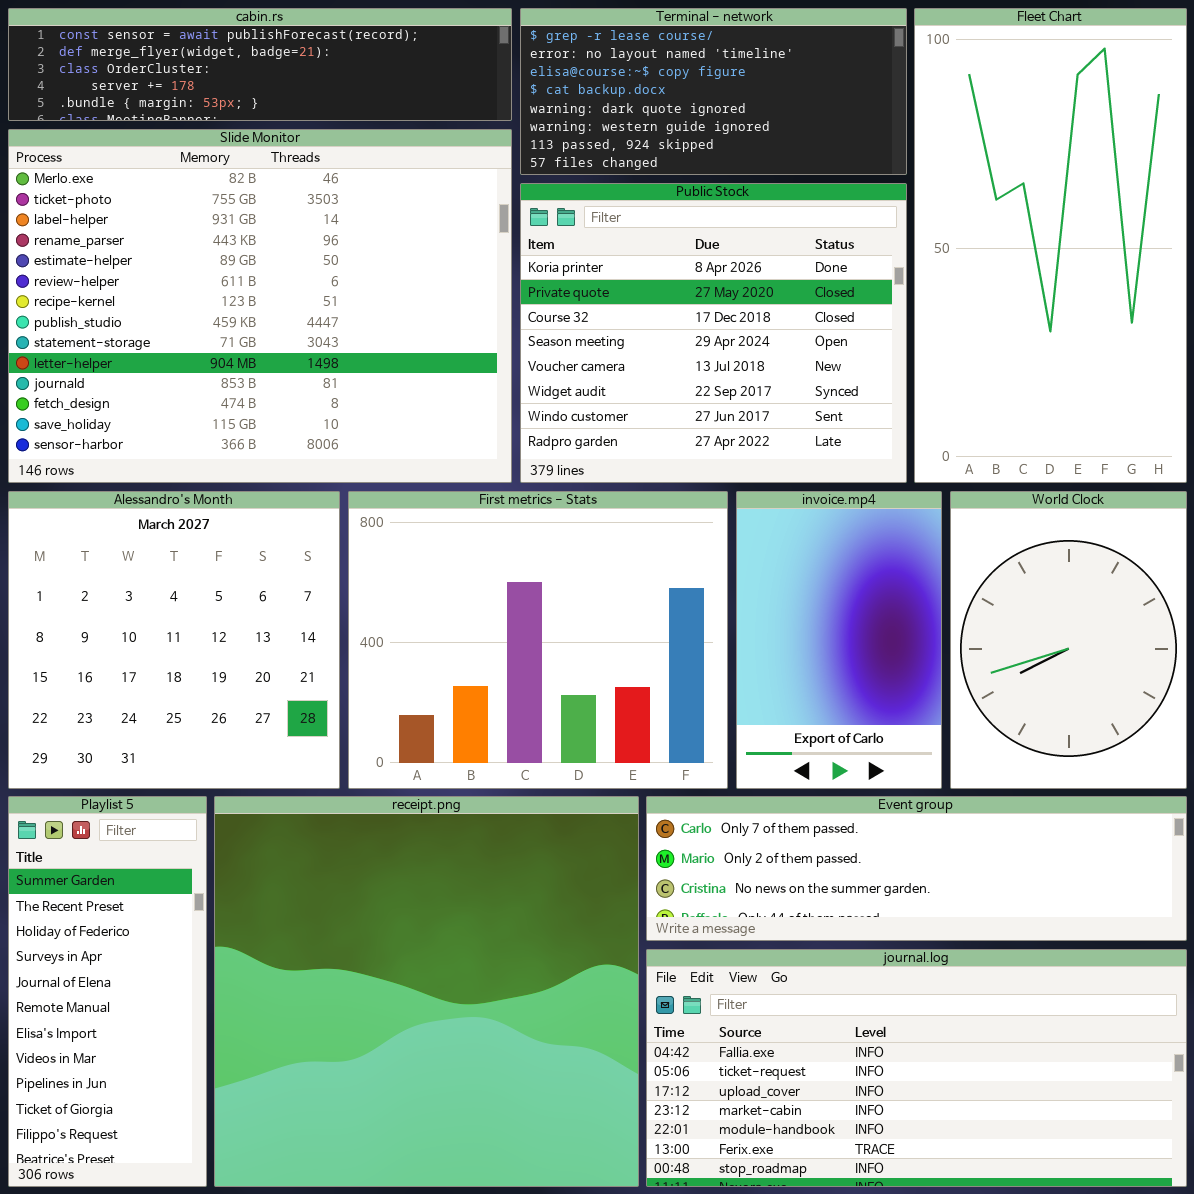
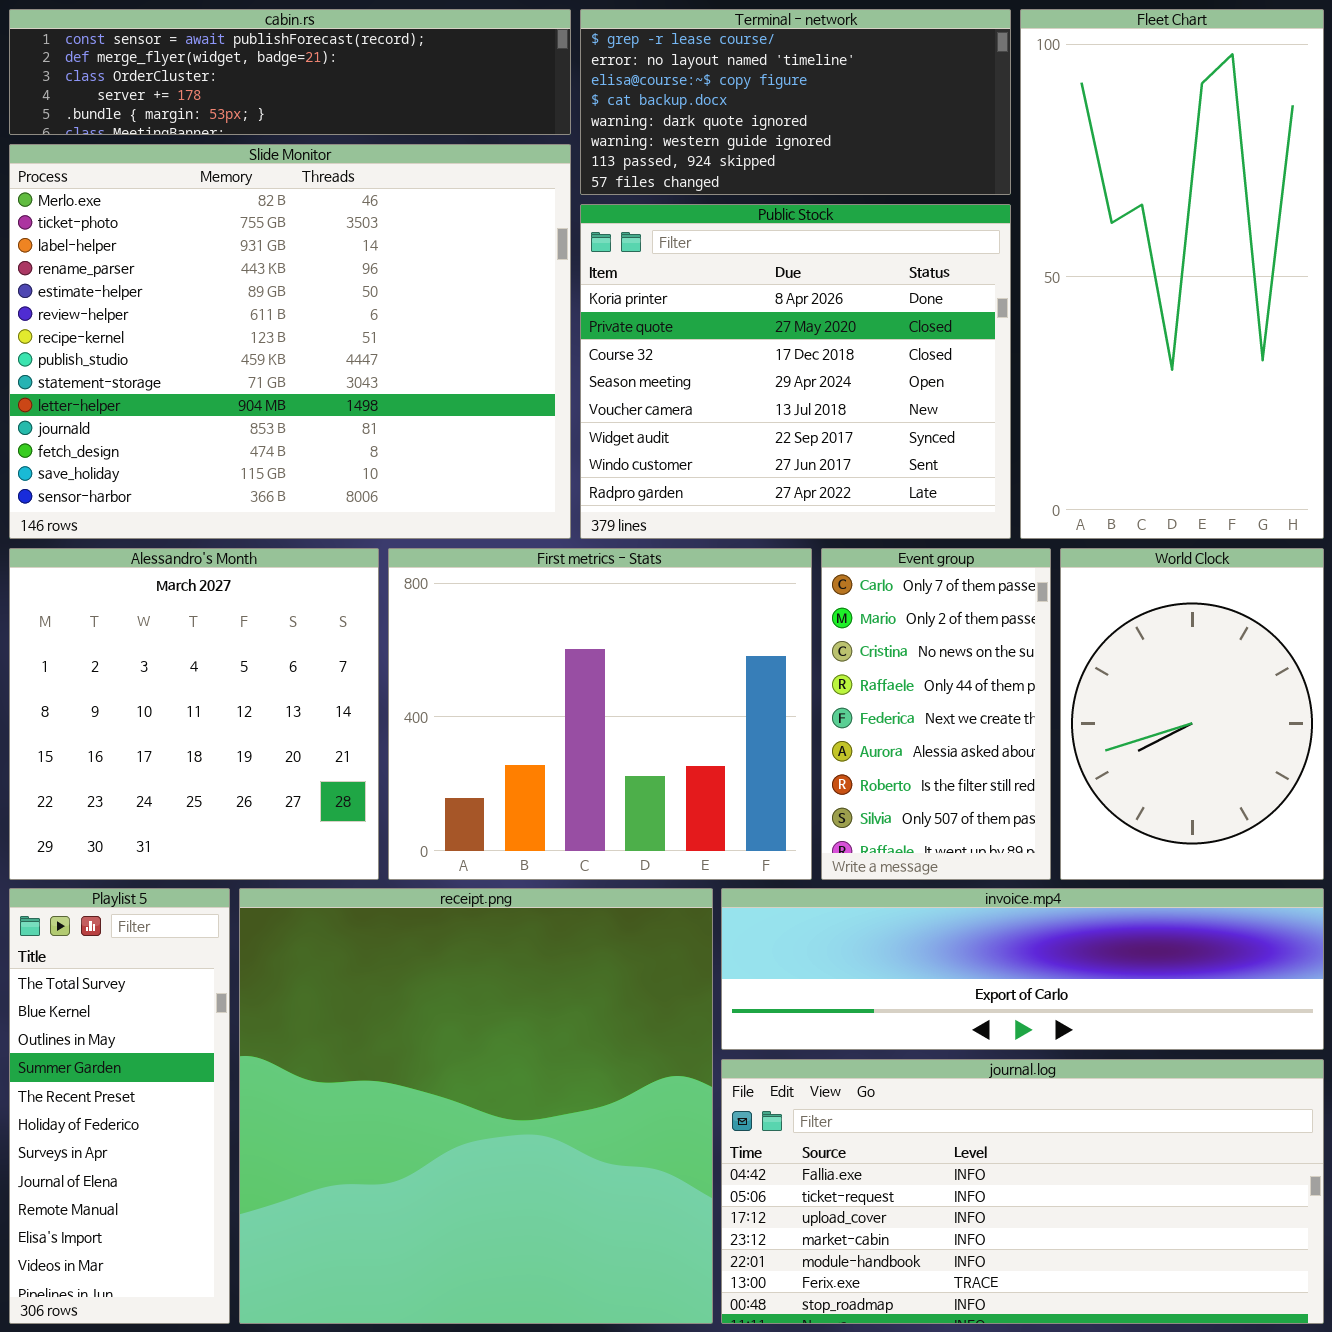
invoice.mp4: [736,491,942,789] -> [721,888,1324,1050], moved, resized
Playlist 5: [8,796,207,1187] -> [9,888,230,1324], scrolled up 3 rows
Event group: [646,796,1187,941] -> [821,548,1051,880], moved, resized

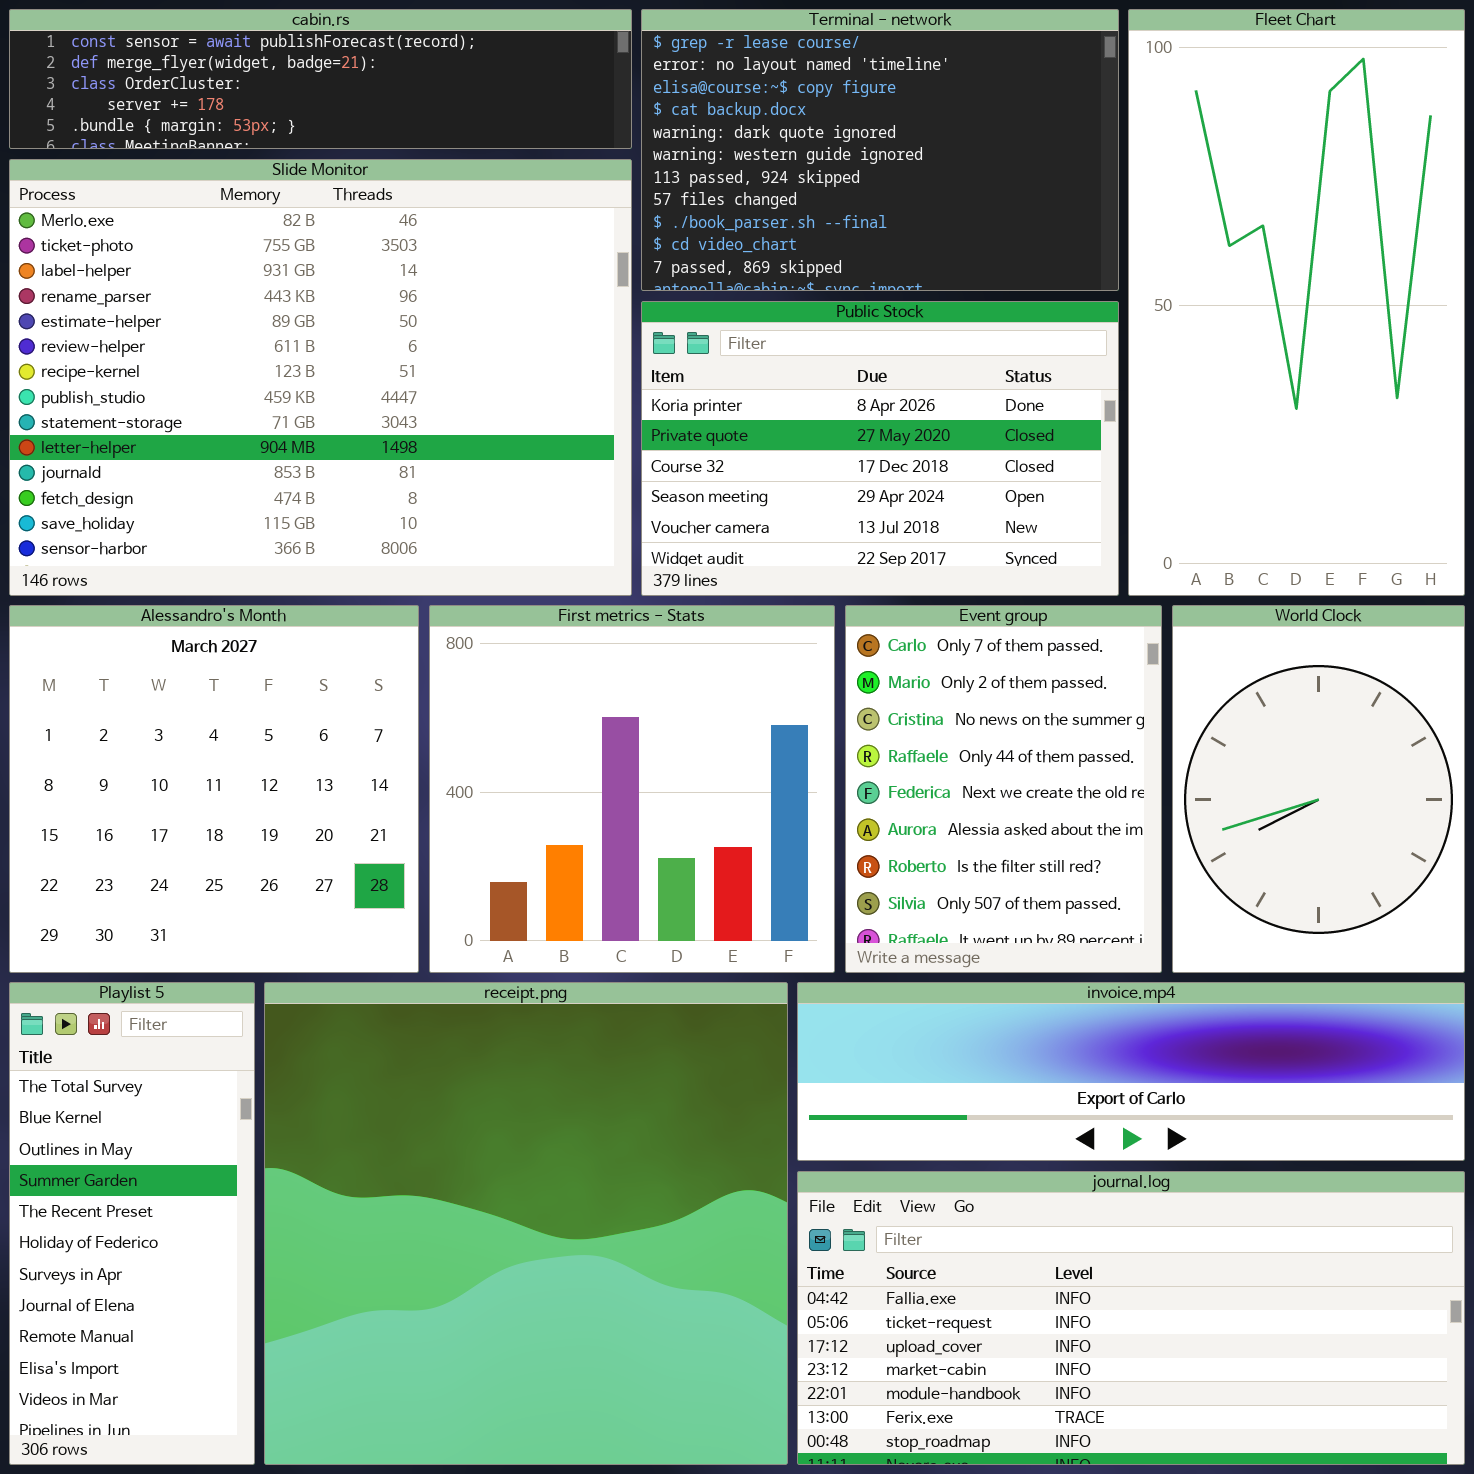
Terminal - network: [580,9,1011,195] -> [641,9,1119,291], resized
Public Stock: [580,204,1011,539] -> [641,301,1119,596], resized
First metrics - Stats: [388,548,812,880] -> [429,605,835,973], resized
Event group: [821,548,1051,880] -> [845,605,1162,973], resized

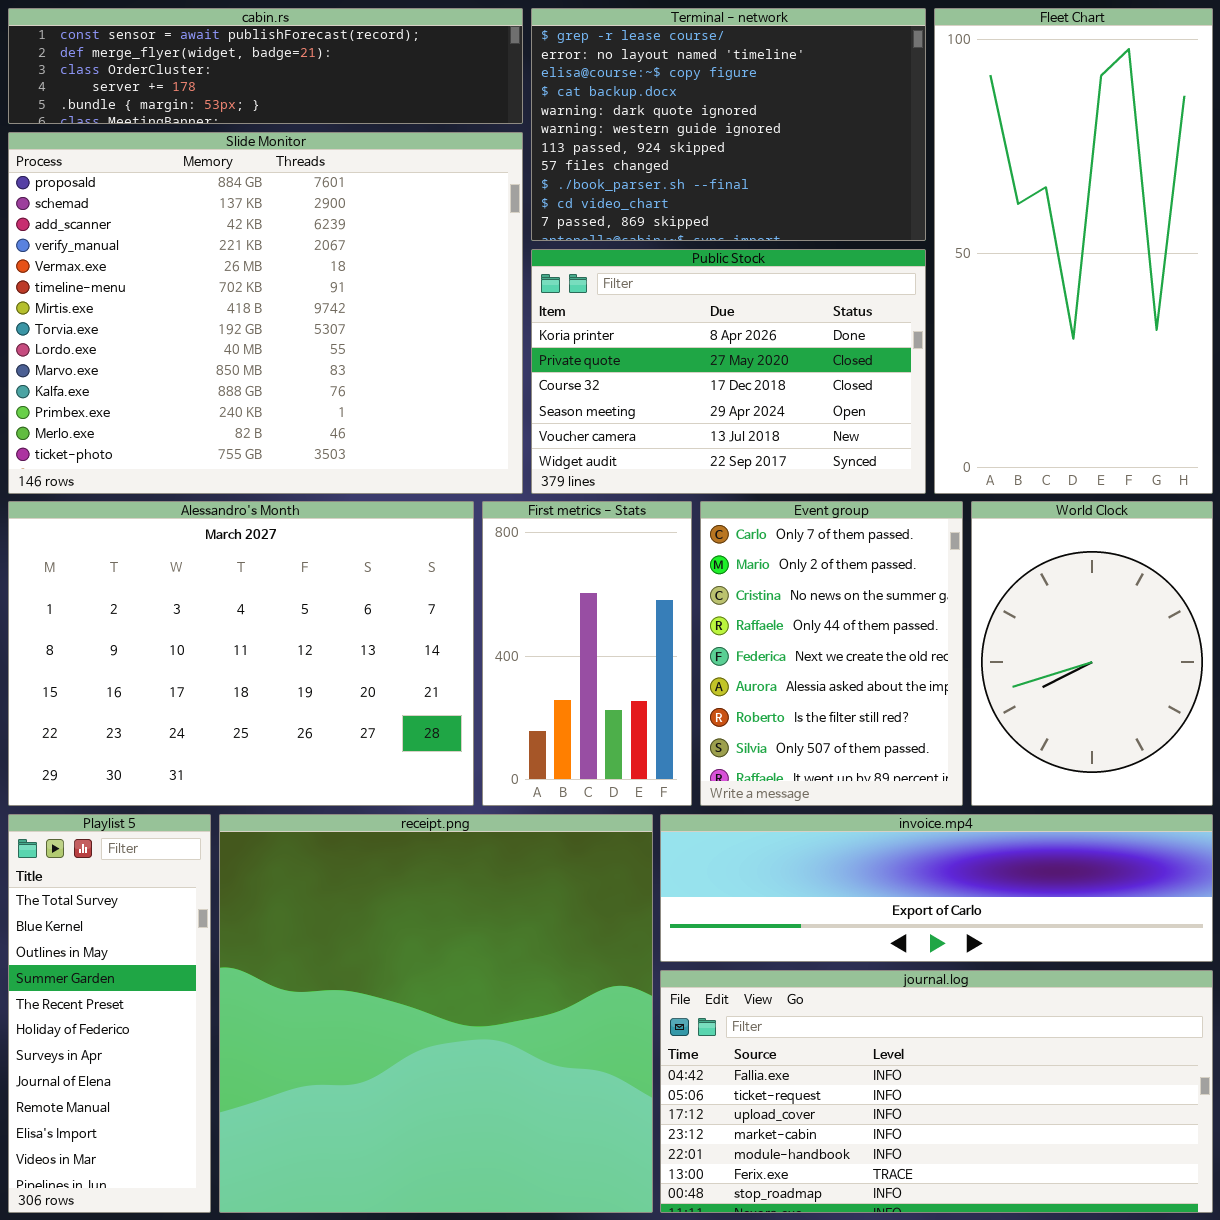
Slide Monitor: [9,159,632,596] -> [8,132,523,494], scrolled up 12 rows
Alessandro's Month: [9,605,419,973] -> [8,501,474,806], resized
First metrics - Stats: [429,605,835,973] -> [482,501,692,806], resized

